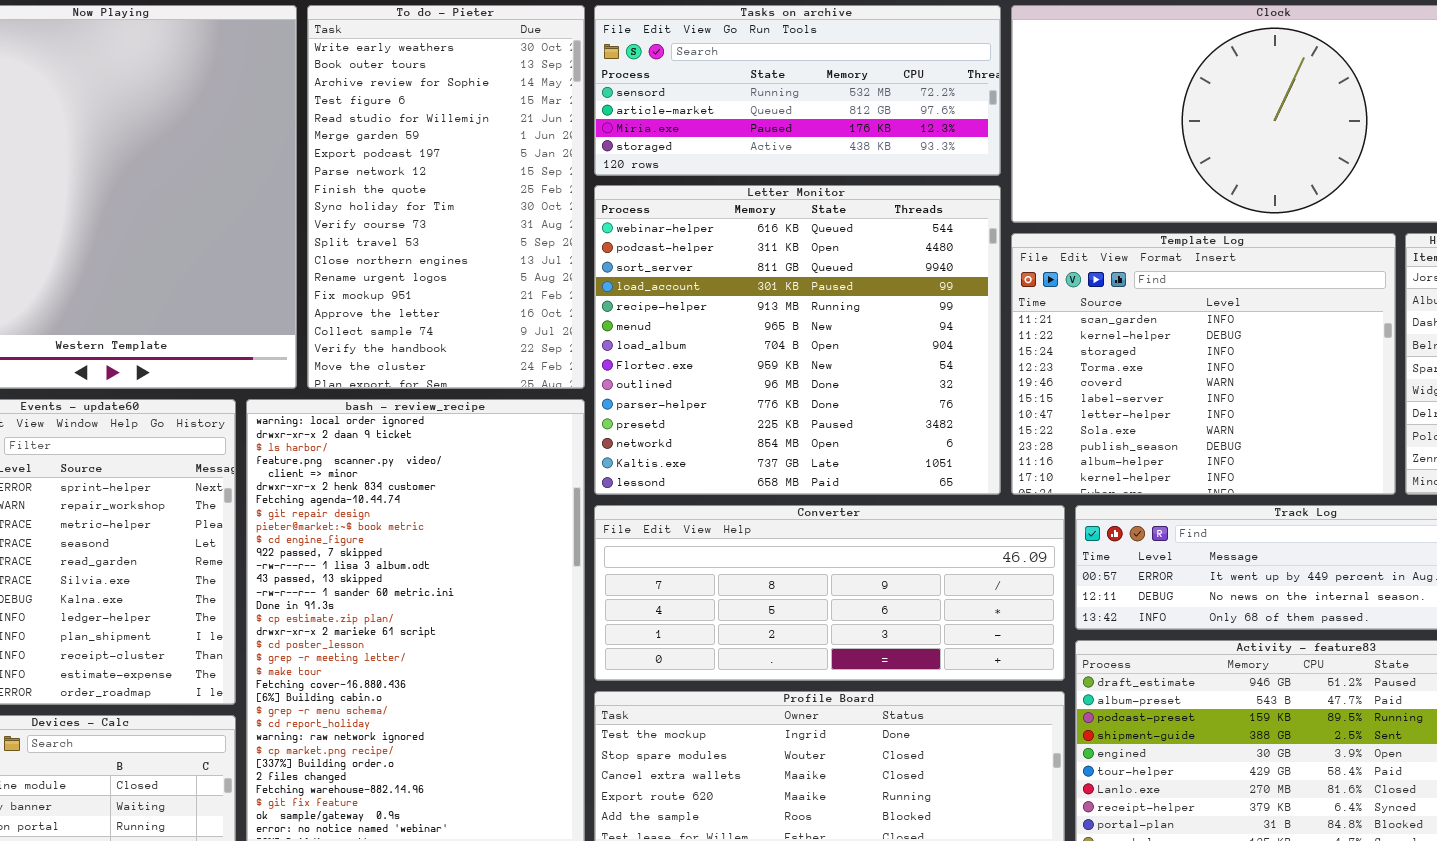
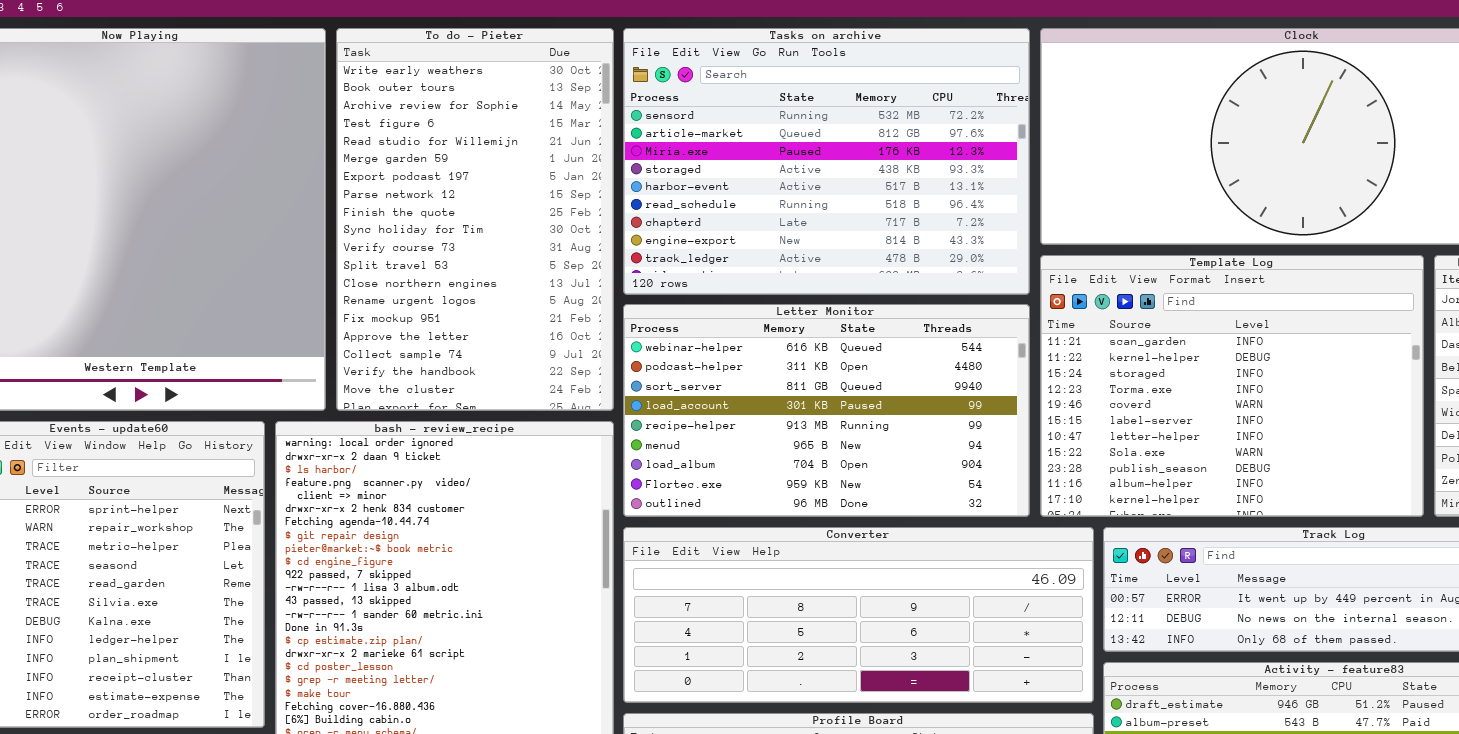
Tasks on archive: [594,5,1001,176] -> [623,28,1030,295], resized
Letter Monitor: [594,185,1001,495] -> [623,304,1030,517], resized

